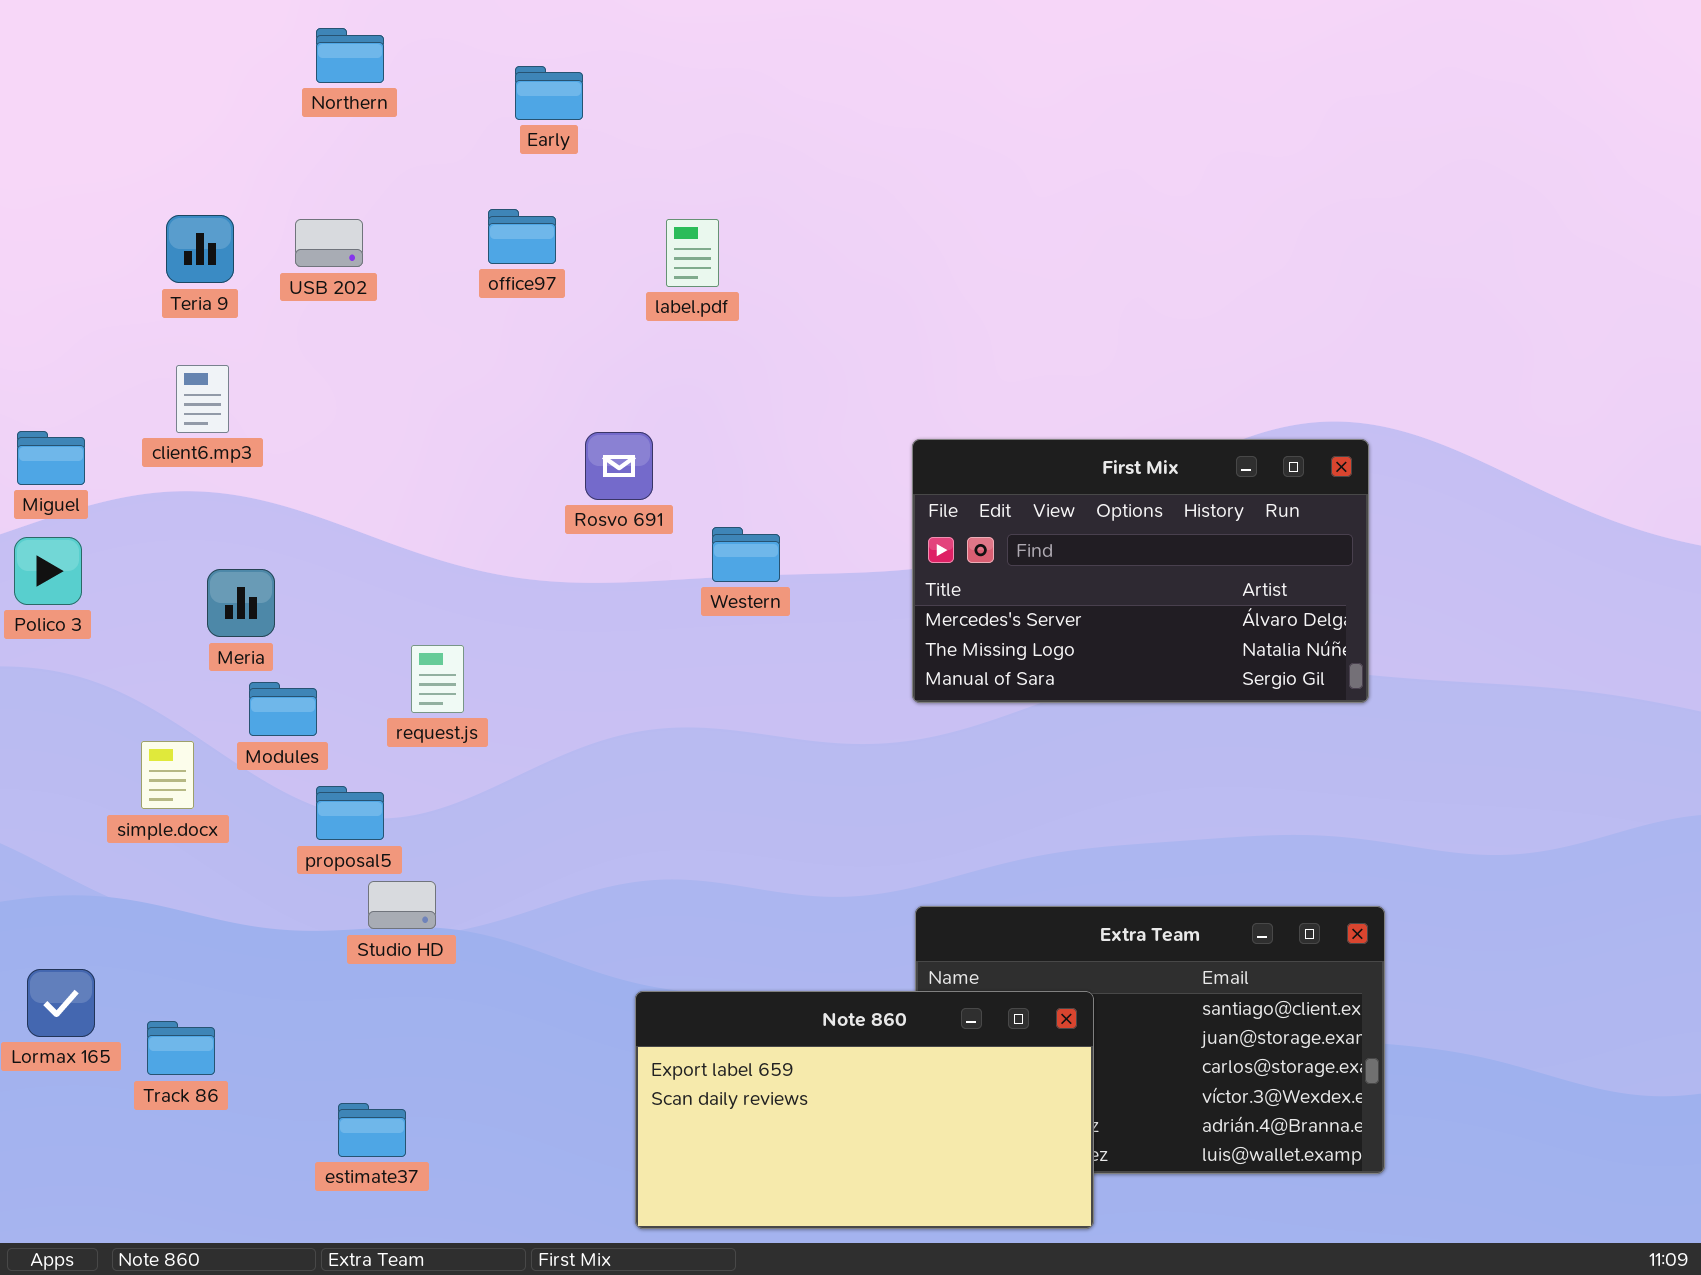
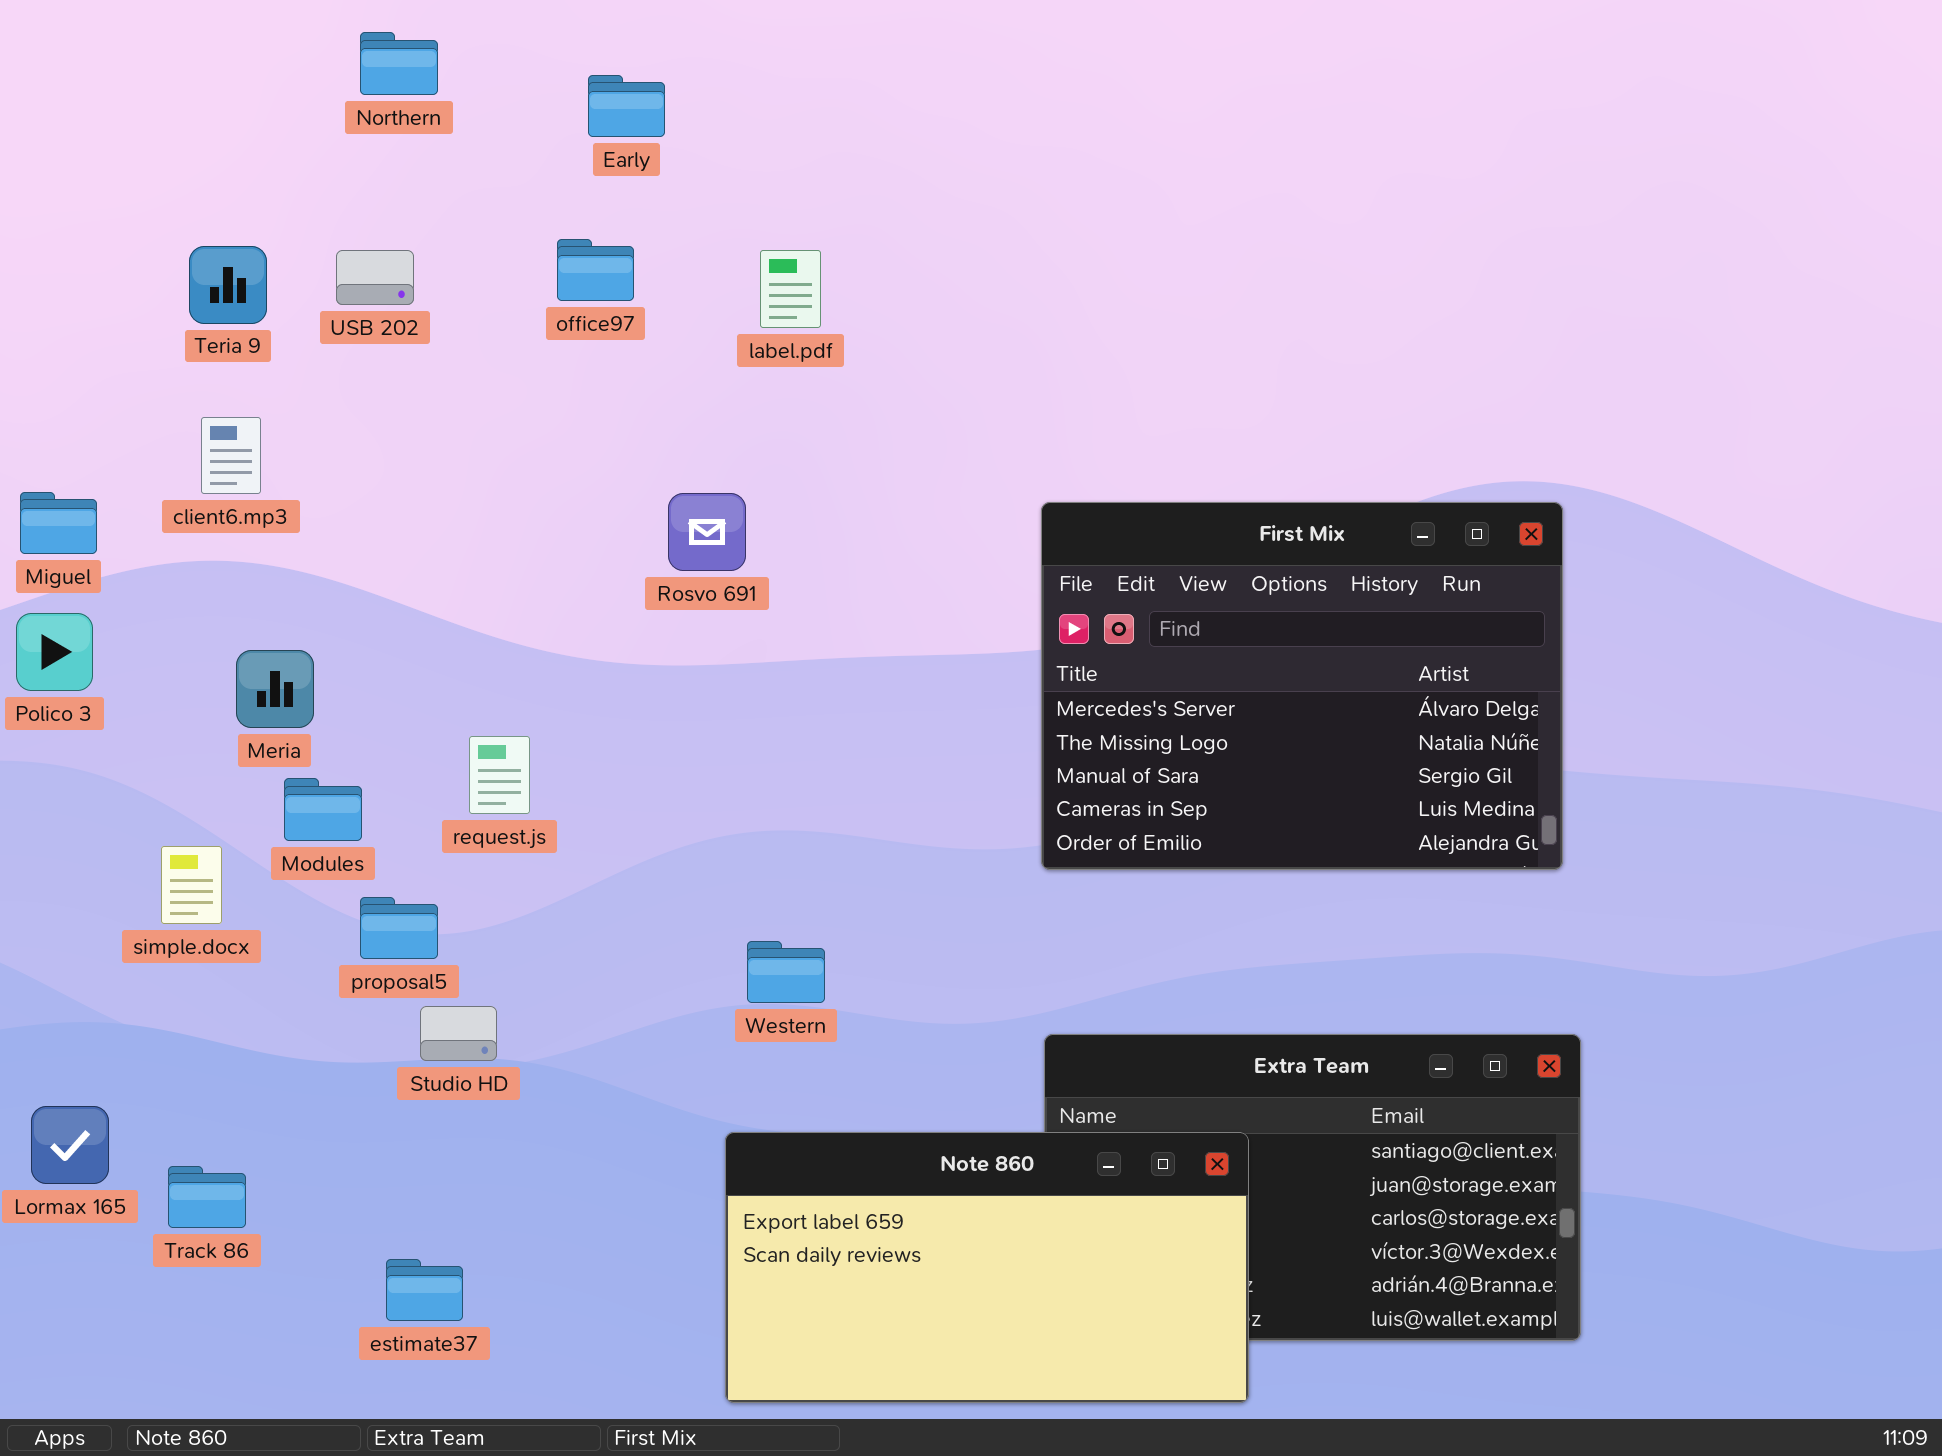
First Mix: [912,439,1369,703] -> [1041,502,1563,870], resized
Western: [712,527,780,582] -> [747,941,825,1003], moved

